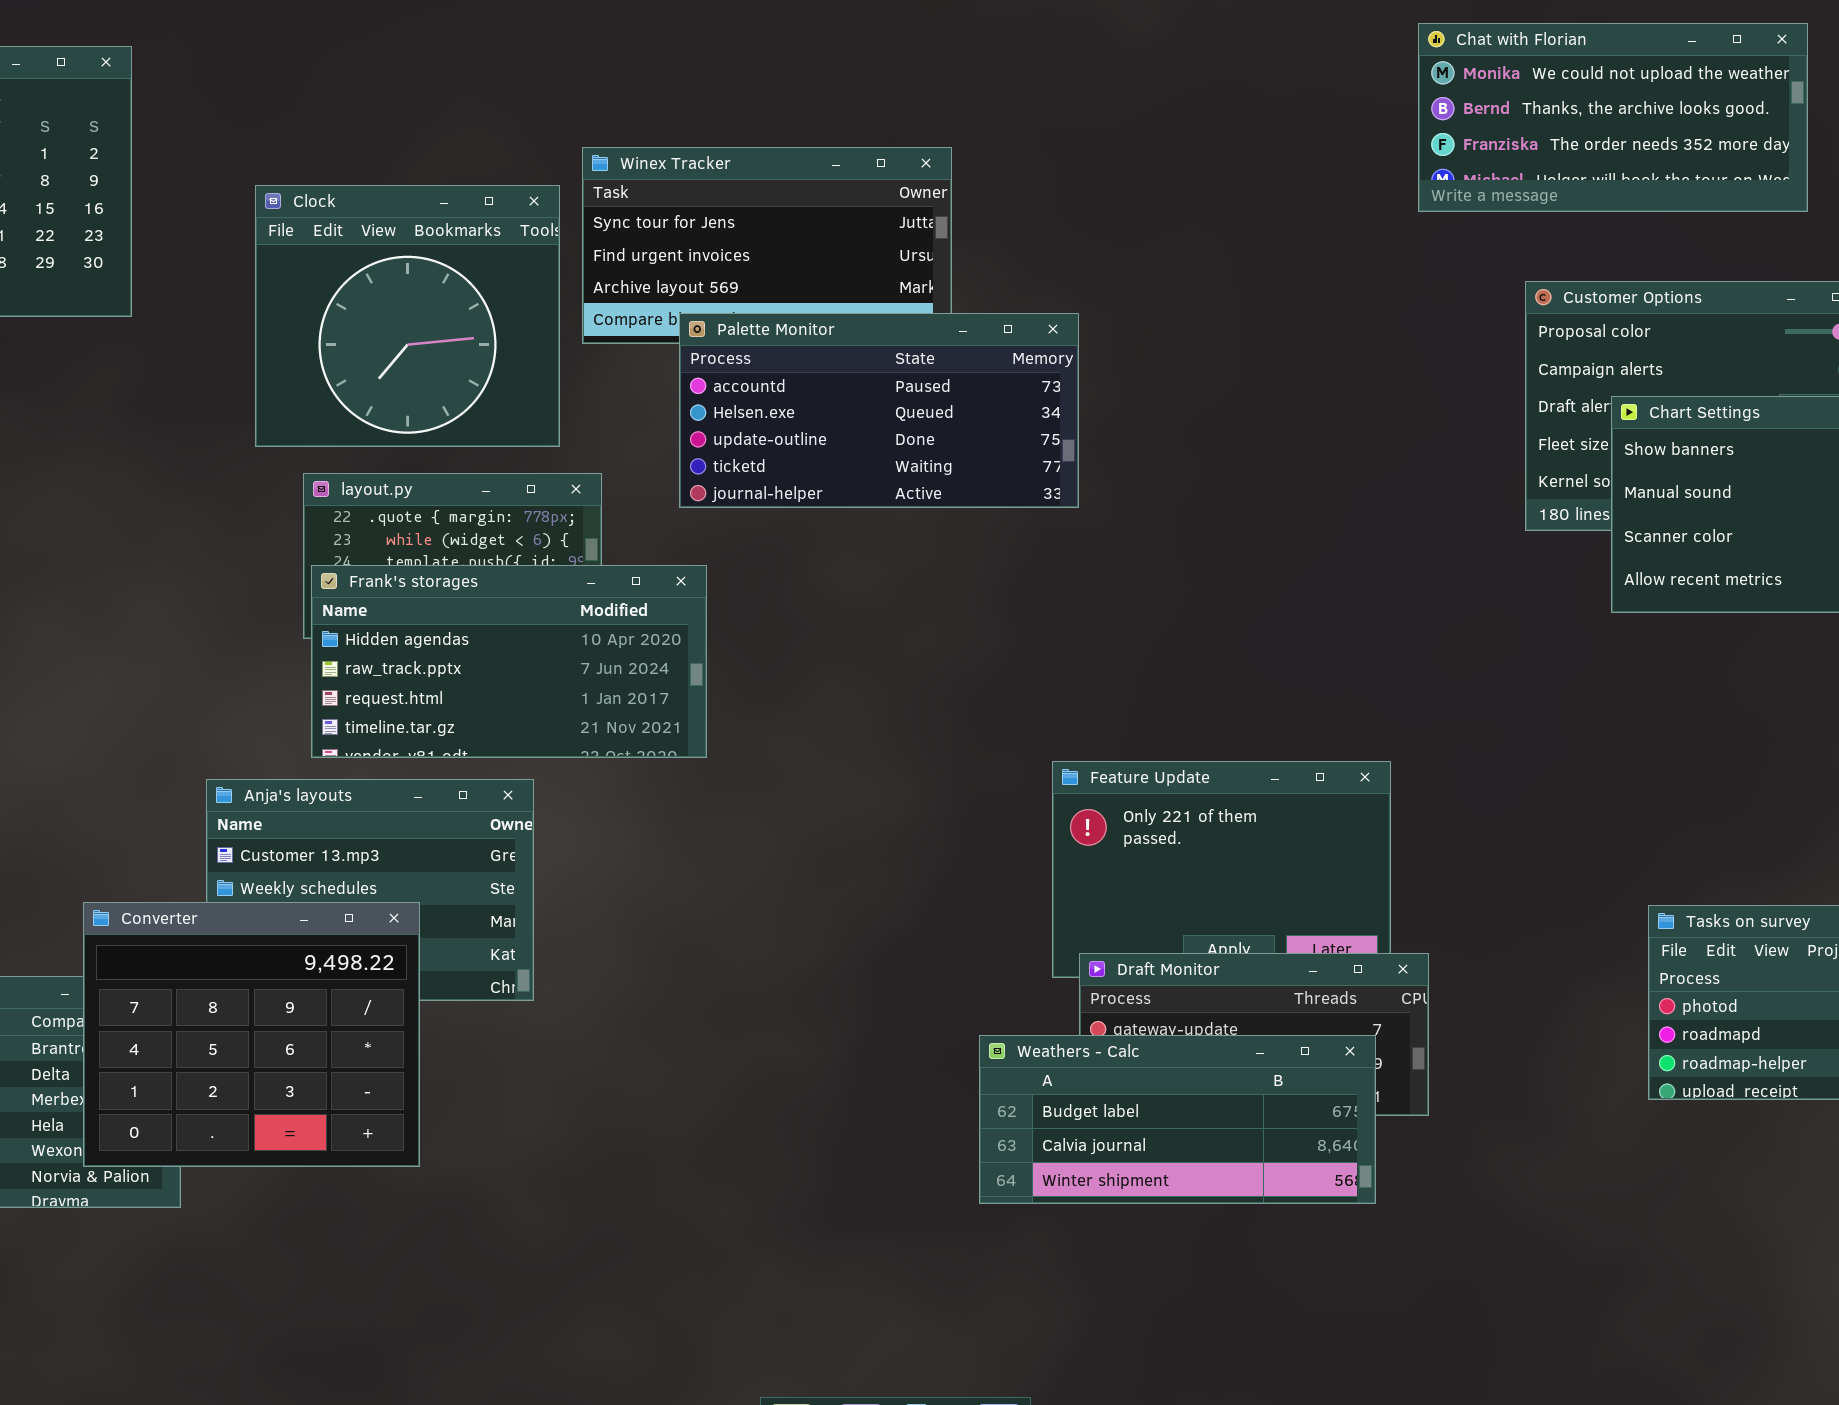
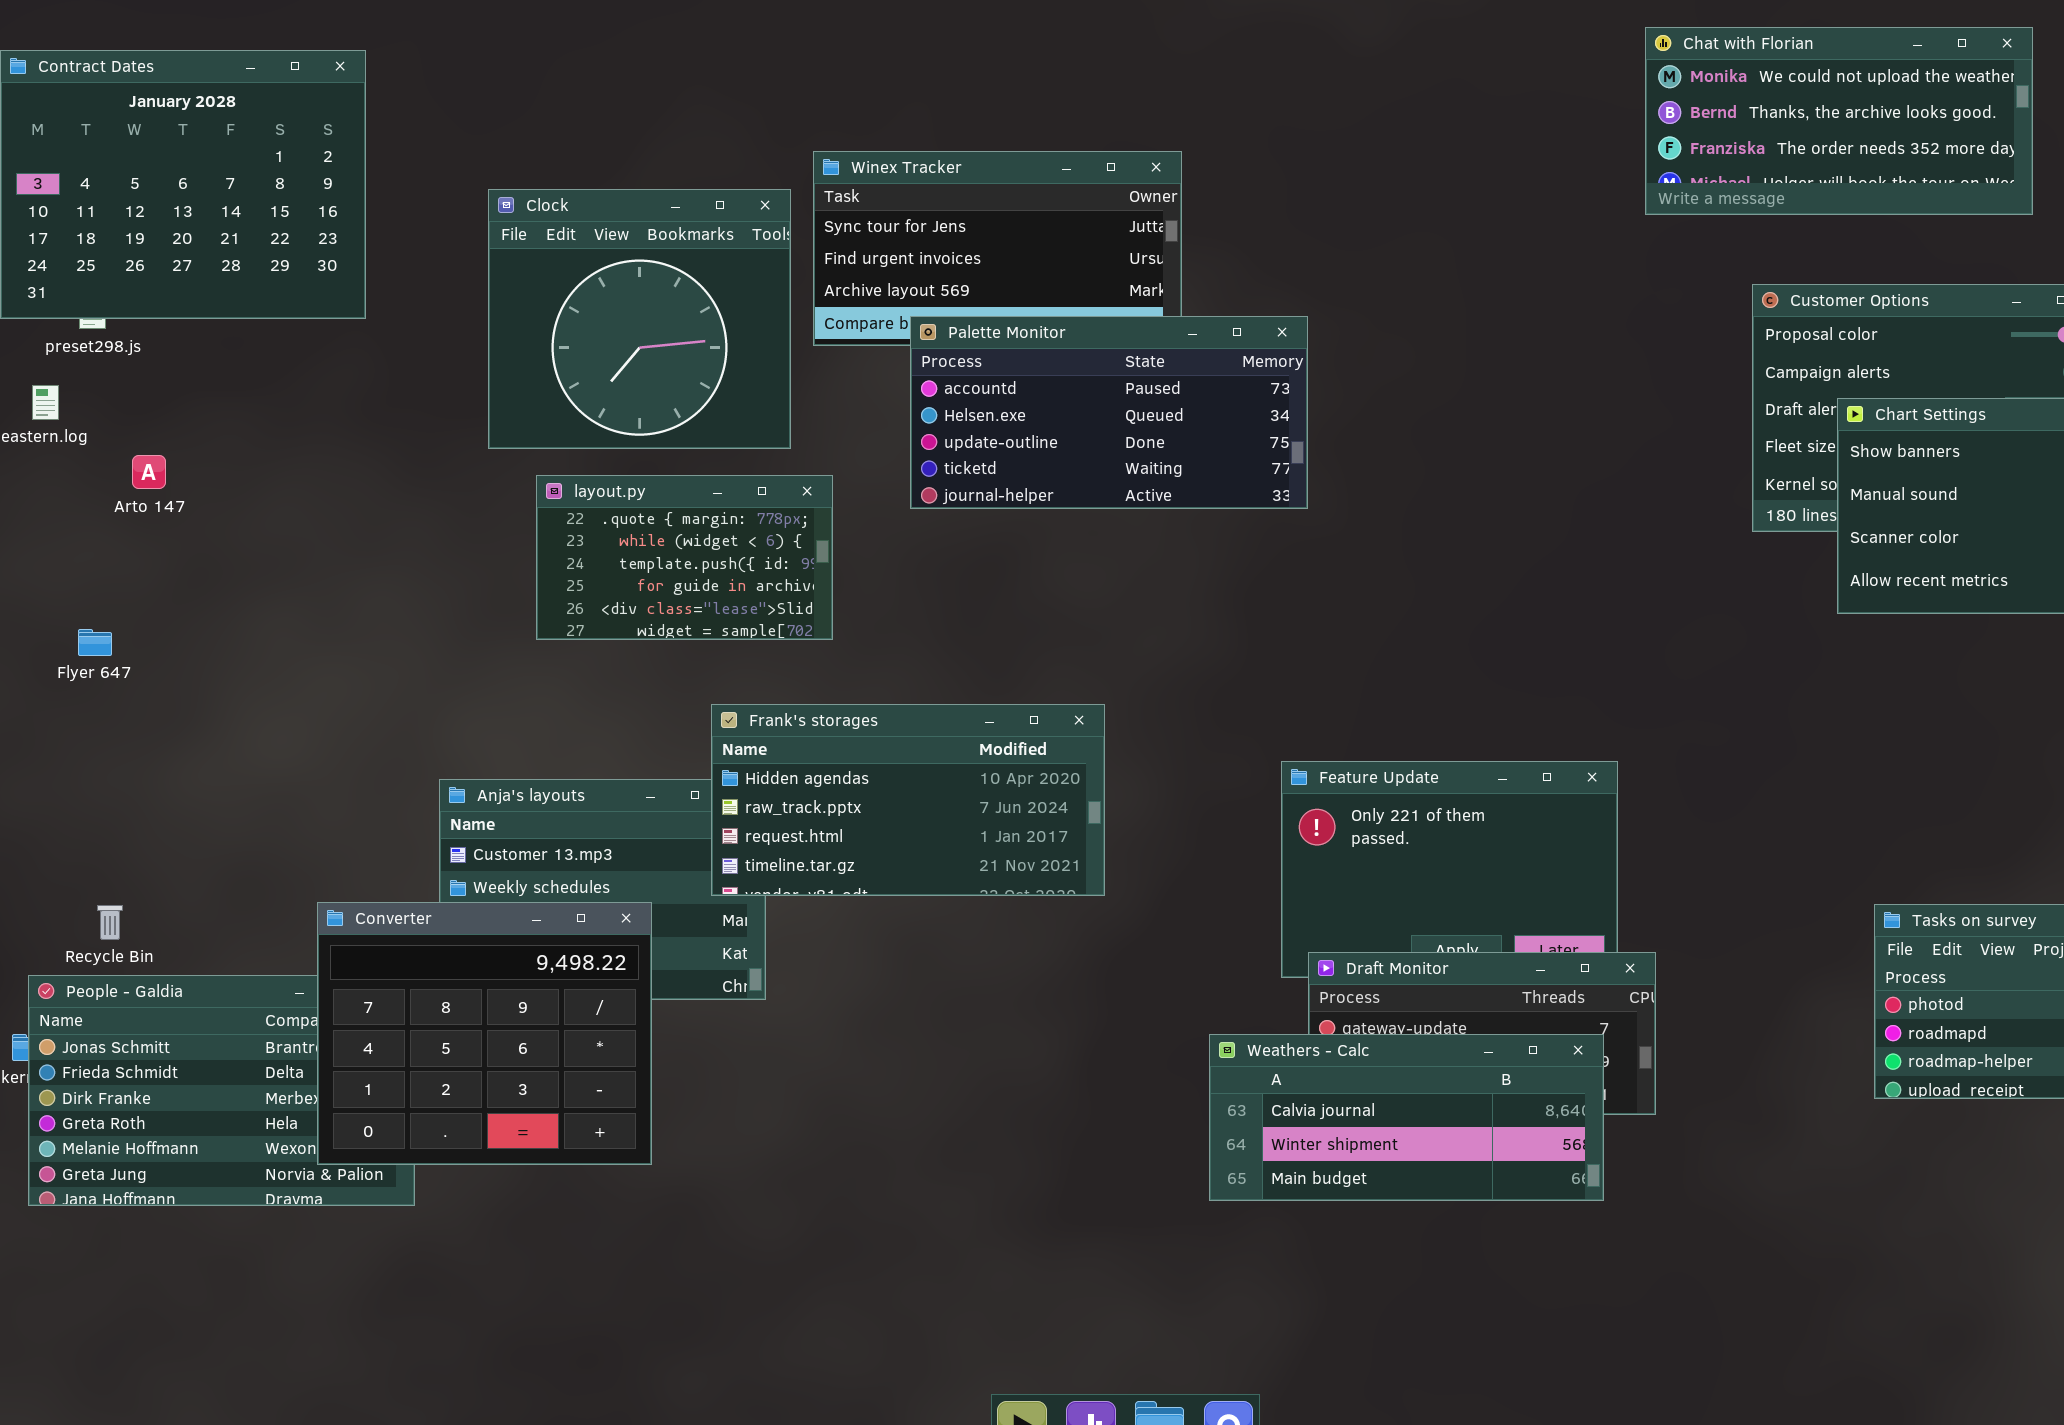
Frank's storages: [311,565,707,758] -> [711,704,1105,896], moved
Weathers - Calc: [979,1035,1376,1204] -> [1209,1034,1604,1201], scrolled down 1 row

